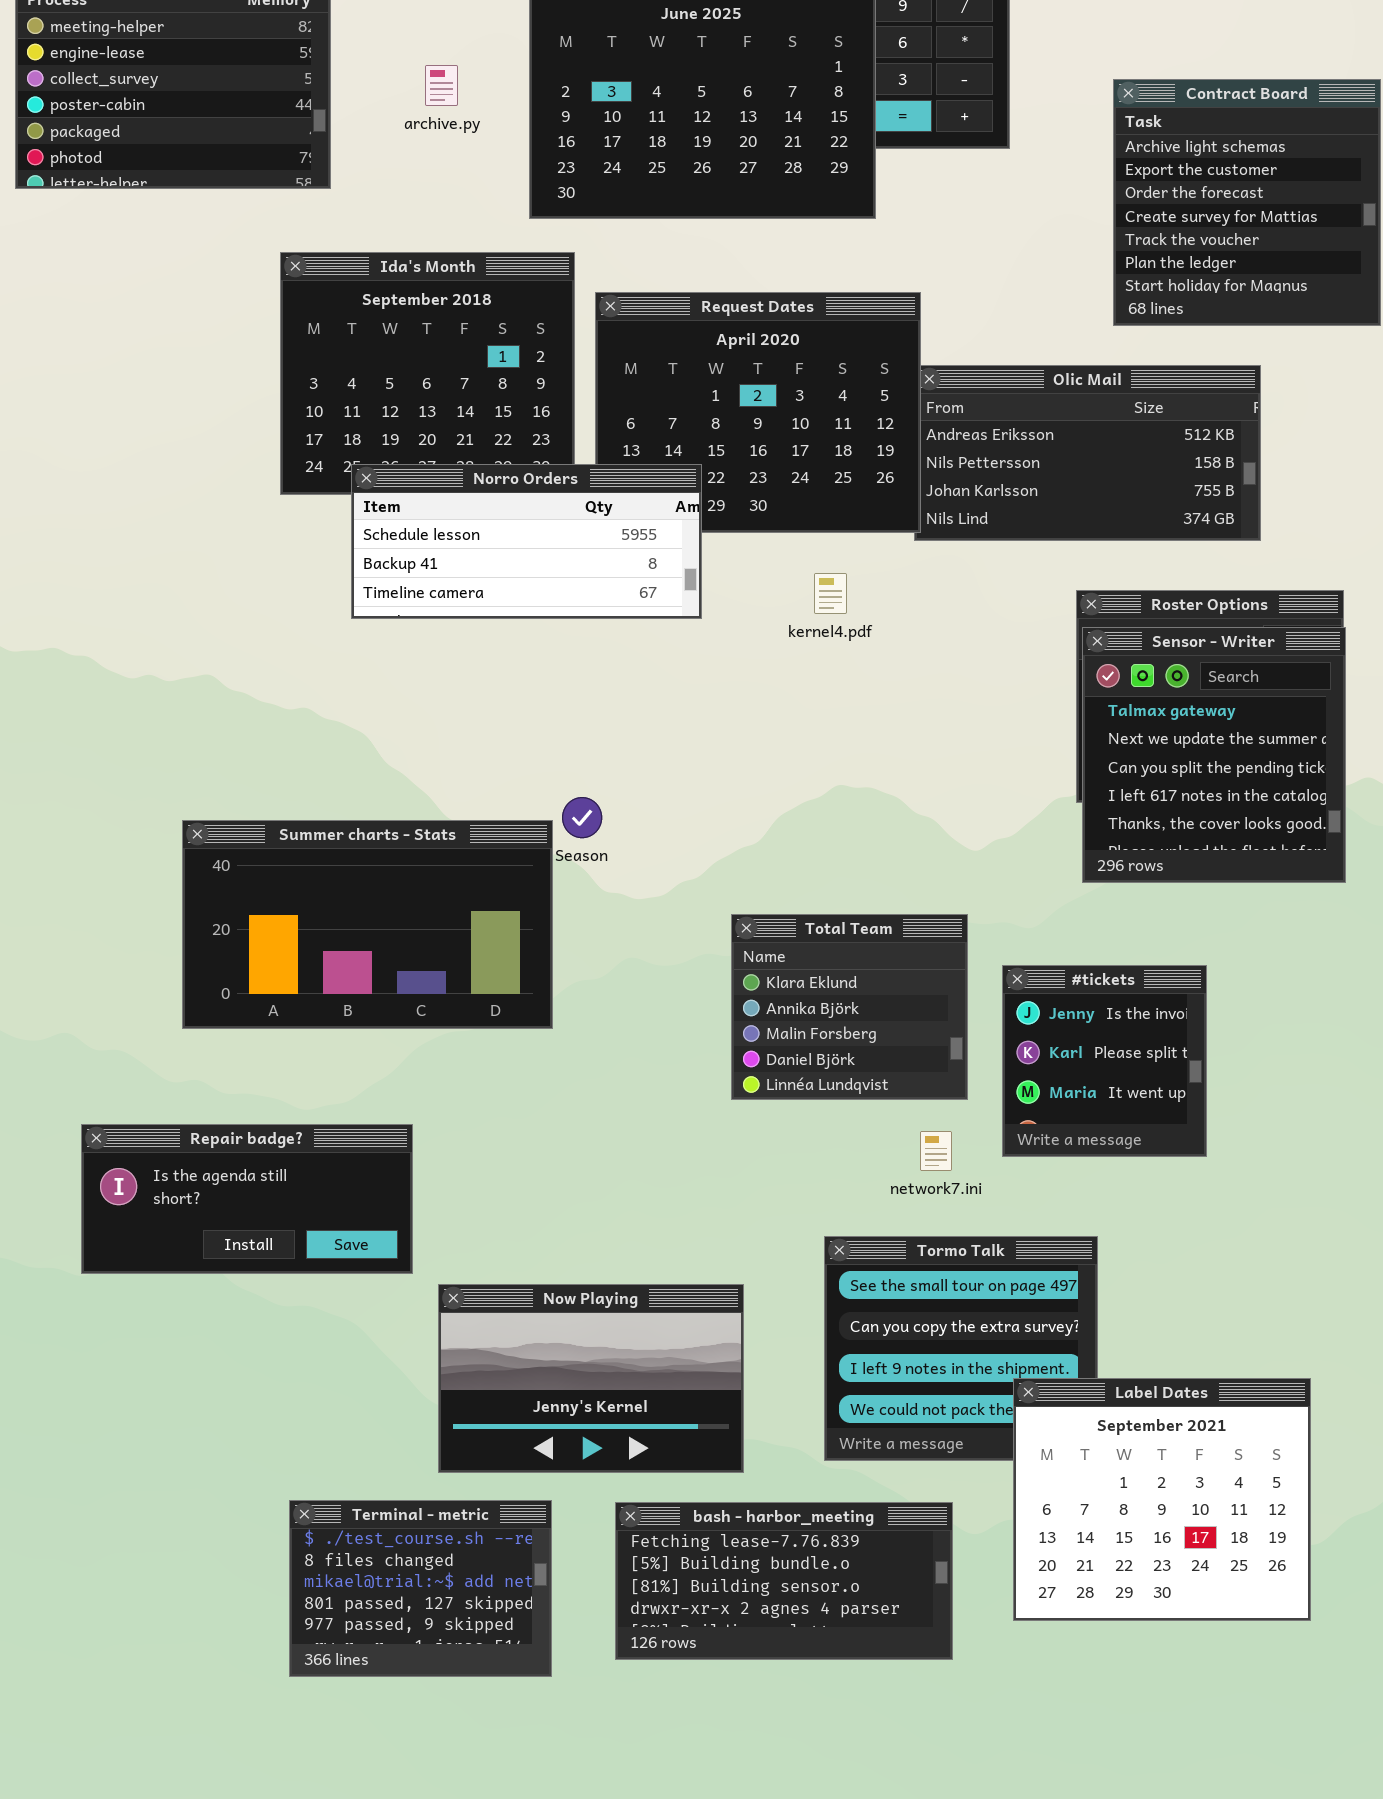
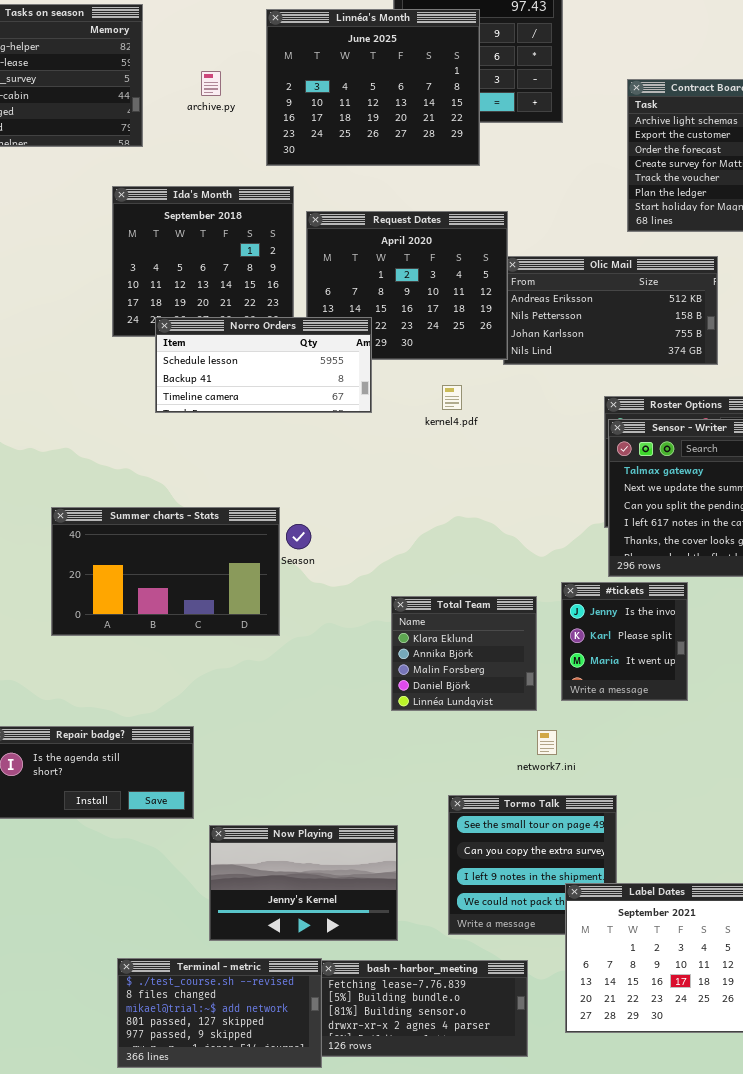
Summer charts - Stats: [182,820,553,1029] -> [51,507,280,636], moved
#tickets: [1002,965,1207,1157] -> [561,582,688,701], moved
network7.ini: [920,1131,952,1171] -> [537,730,557,755], moved
Terminal - metric: [289,1500,552,1677] -> [117,958,322,1068], resized

